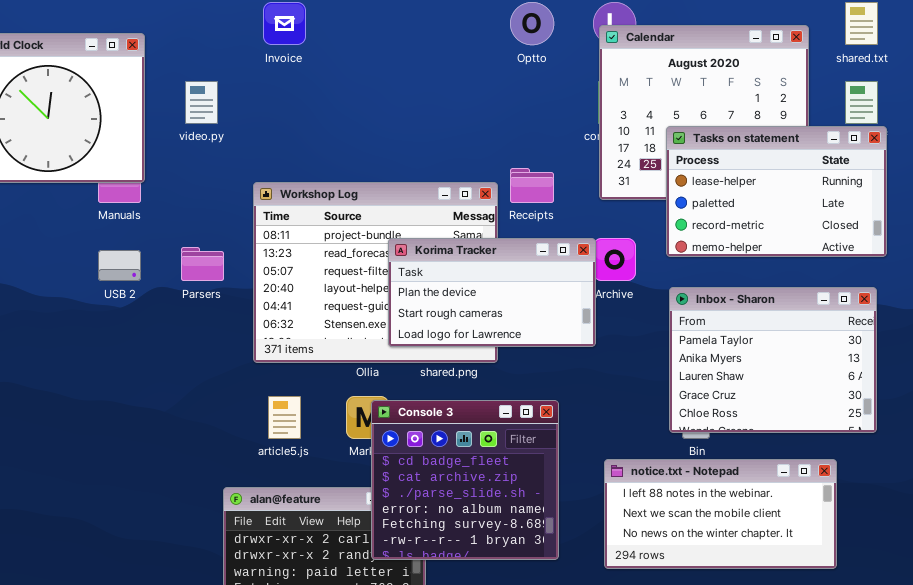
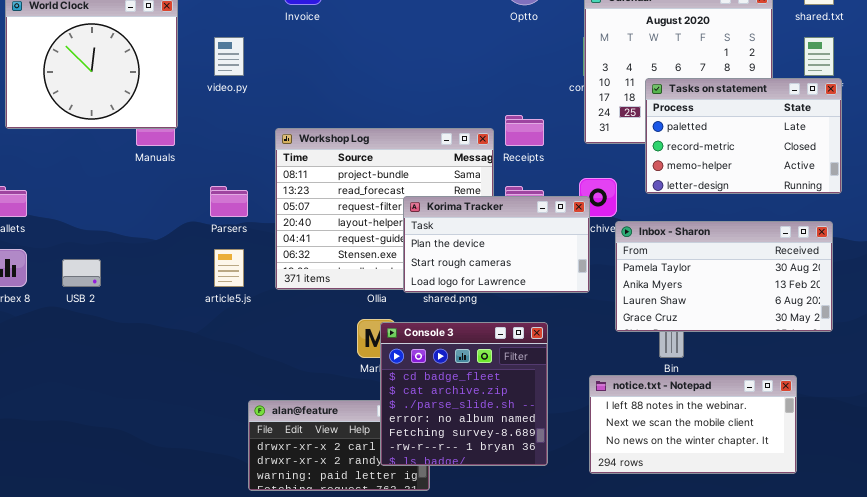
Tasks on statement: [666,126,887,257] -> [645,78,842,194], scrolled down 1 row
Korima Tracker: [388,238,596,347] -> [403,196,590,293], moved
USB 2: [98,250,141,281] -> [62,259,101,287], moved
Inbox - Sharon: [669,287,877,433] -> [615,221,833,332], resized
article5.js: [268,396,301,439] -> [214,249,244,287], moved

